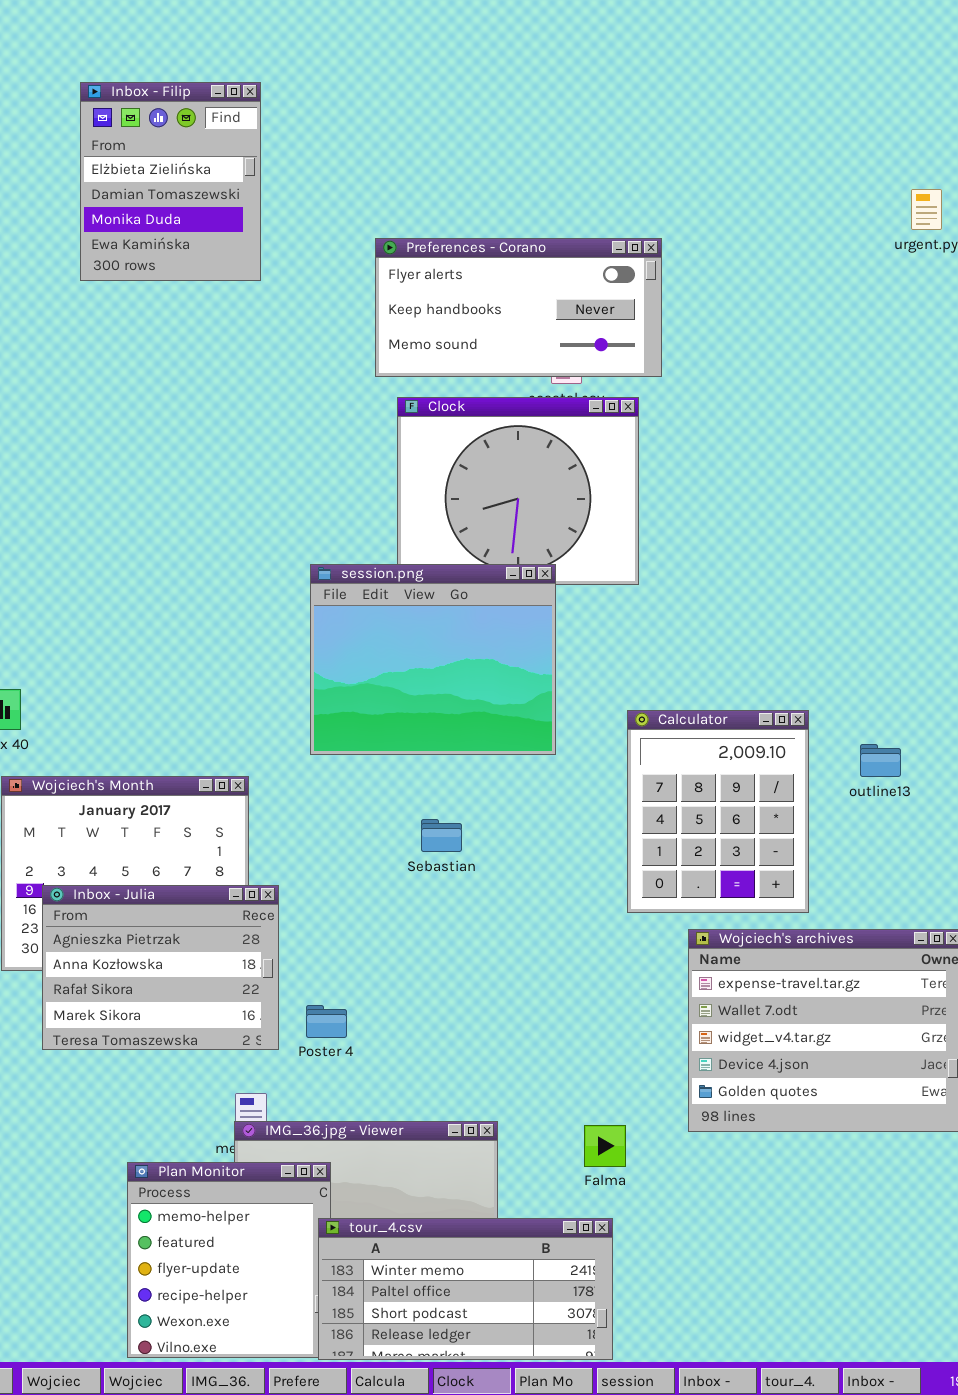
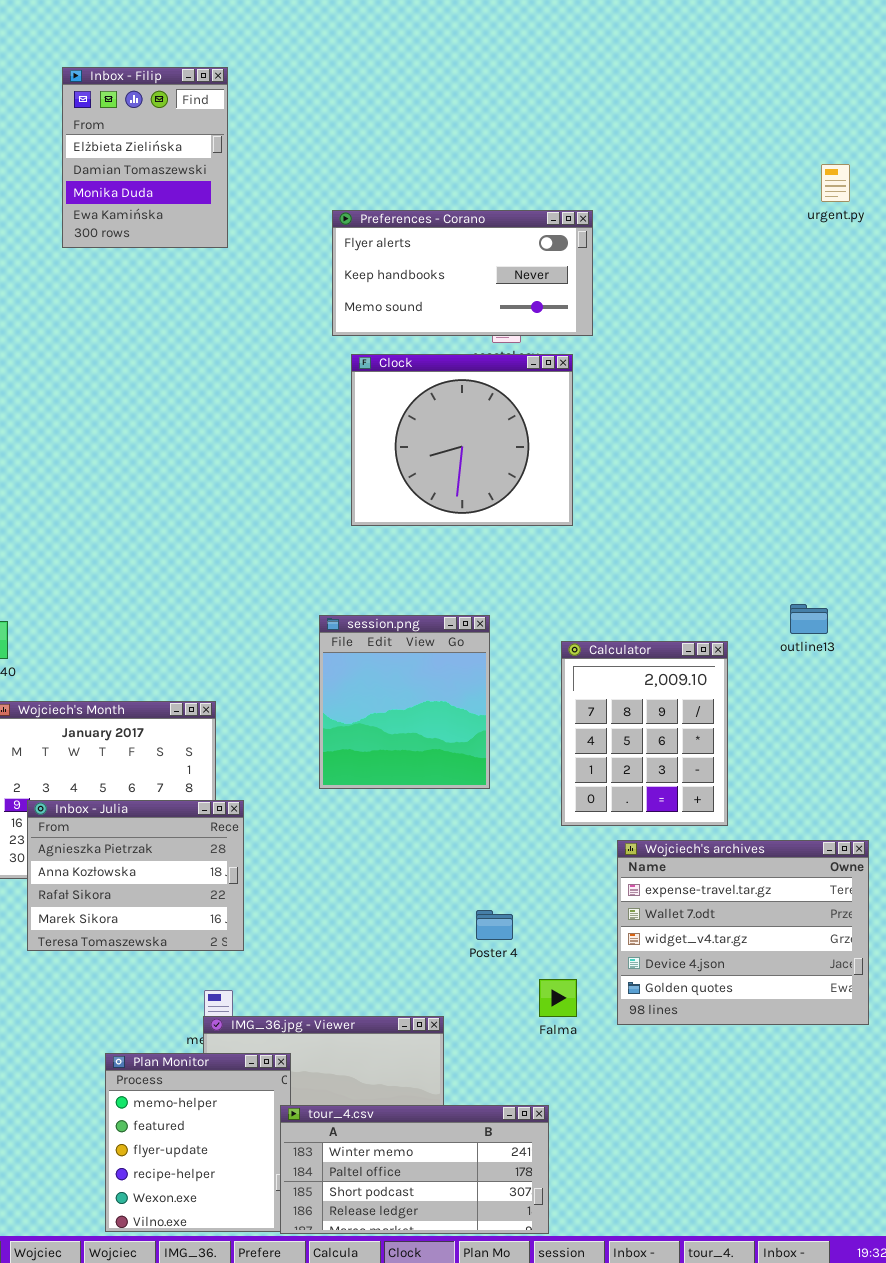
session.png: [310,564,556,755] -> [319,615,490,789], moved, resized
outline13: [860,744,901,777] -> [790,604,828,634], moved
Poster 4: [306,1005,347,1038] -> [476,910,513,940], moved
Falma: [584,1125,626,1167] -> [539,979,577,1017], moved

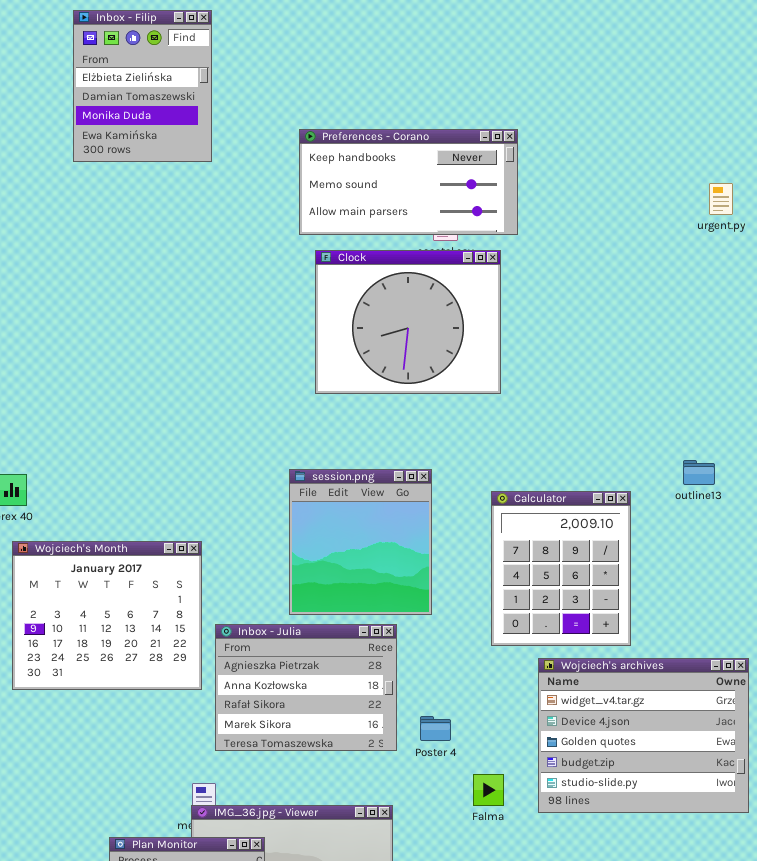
urgent.py: [821,164,850,202] -> [709,183,733,215], moved
Preferences - Corano: [332,210,593,336] -> [299,129,518,235], scrolled down 1 row
Inbox - Julia: [27,800,244,951] -> [215,624,397,751], moved
Wojciech's archives: [617,840,869,1025] -> [538,658,749,813], scrolled down 2 rows

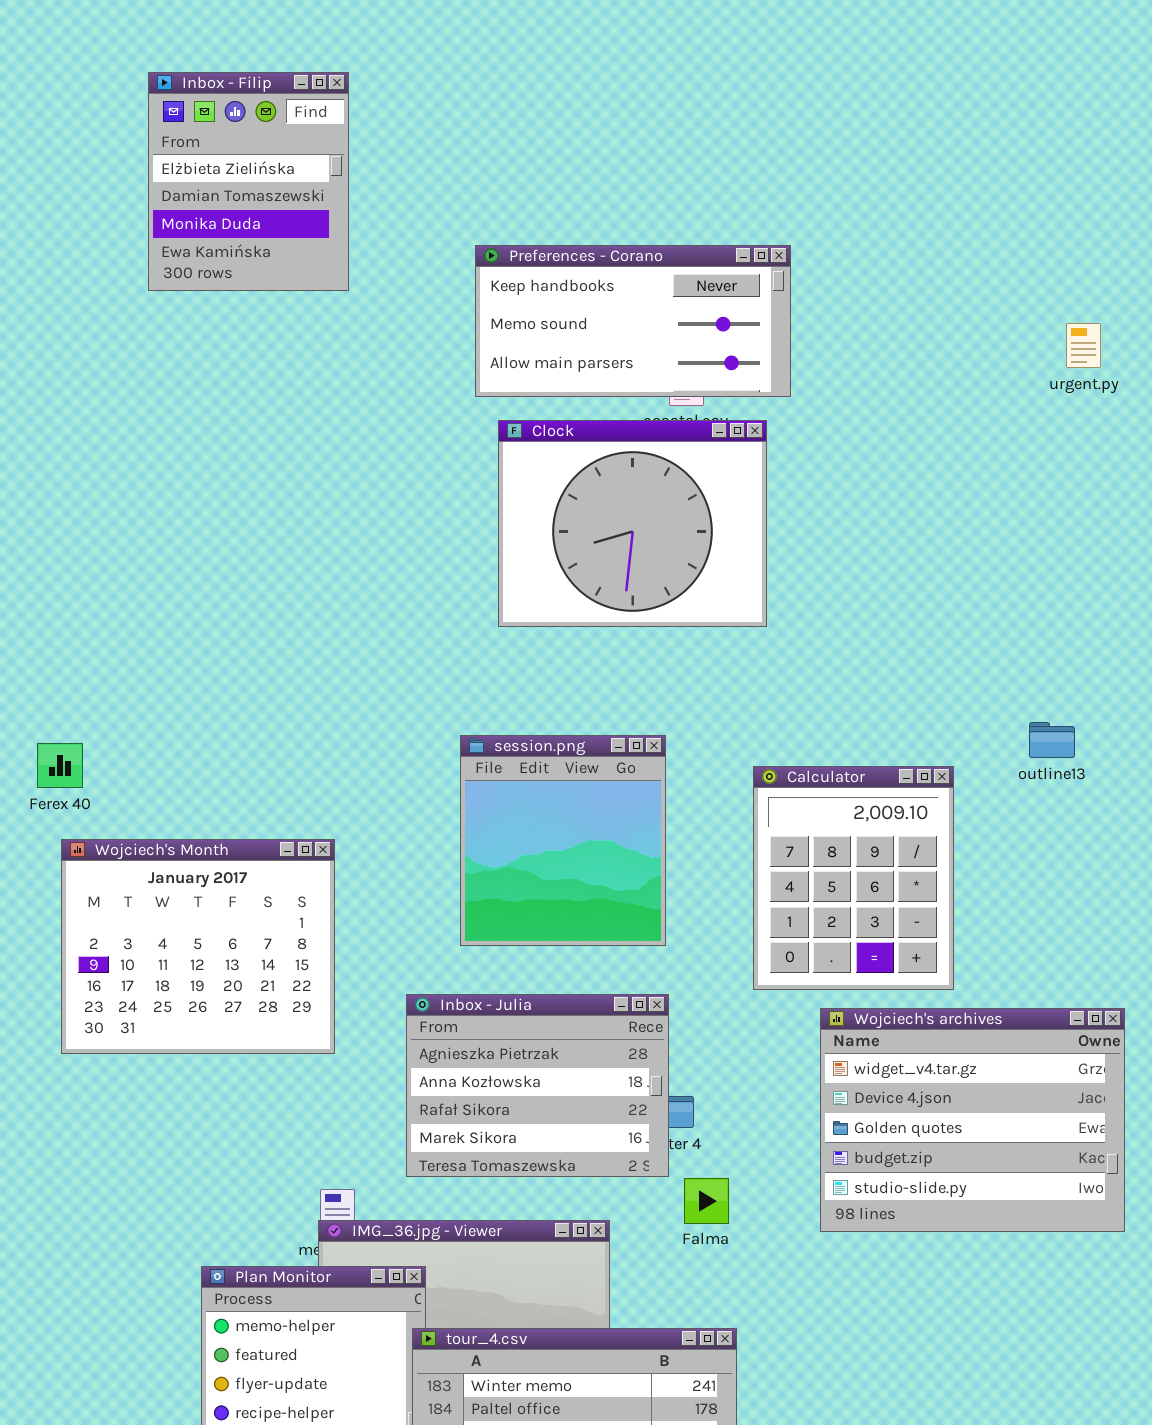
Inbox - Julia: [215,624,397,751] -> [406,994,669,1177], moved
Falma: [473,774,504,806] -> [684,1178,729,1224], moved

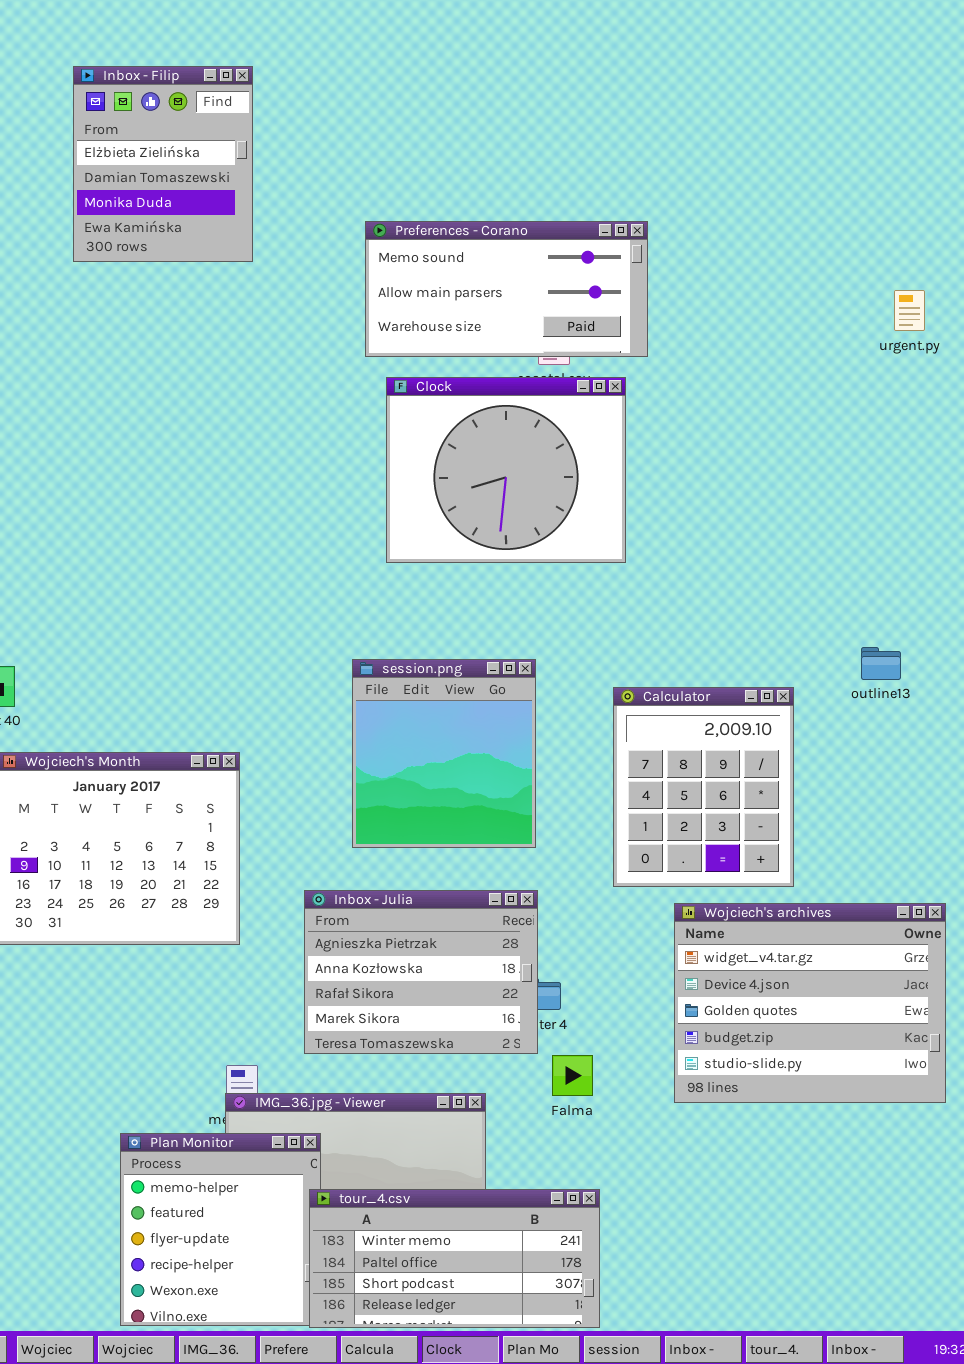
Preferences - Corano: [475,245,791,397] -> [365,221,648,357], scrolled down 1 row

